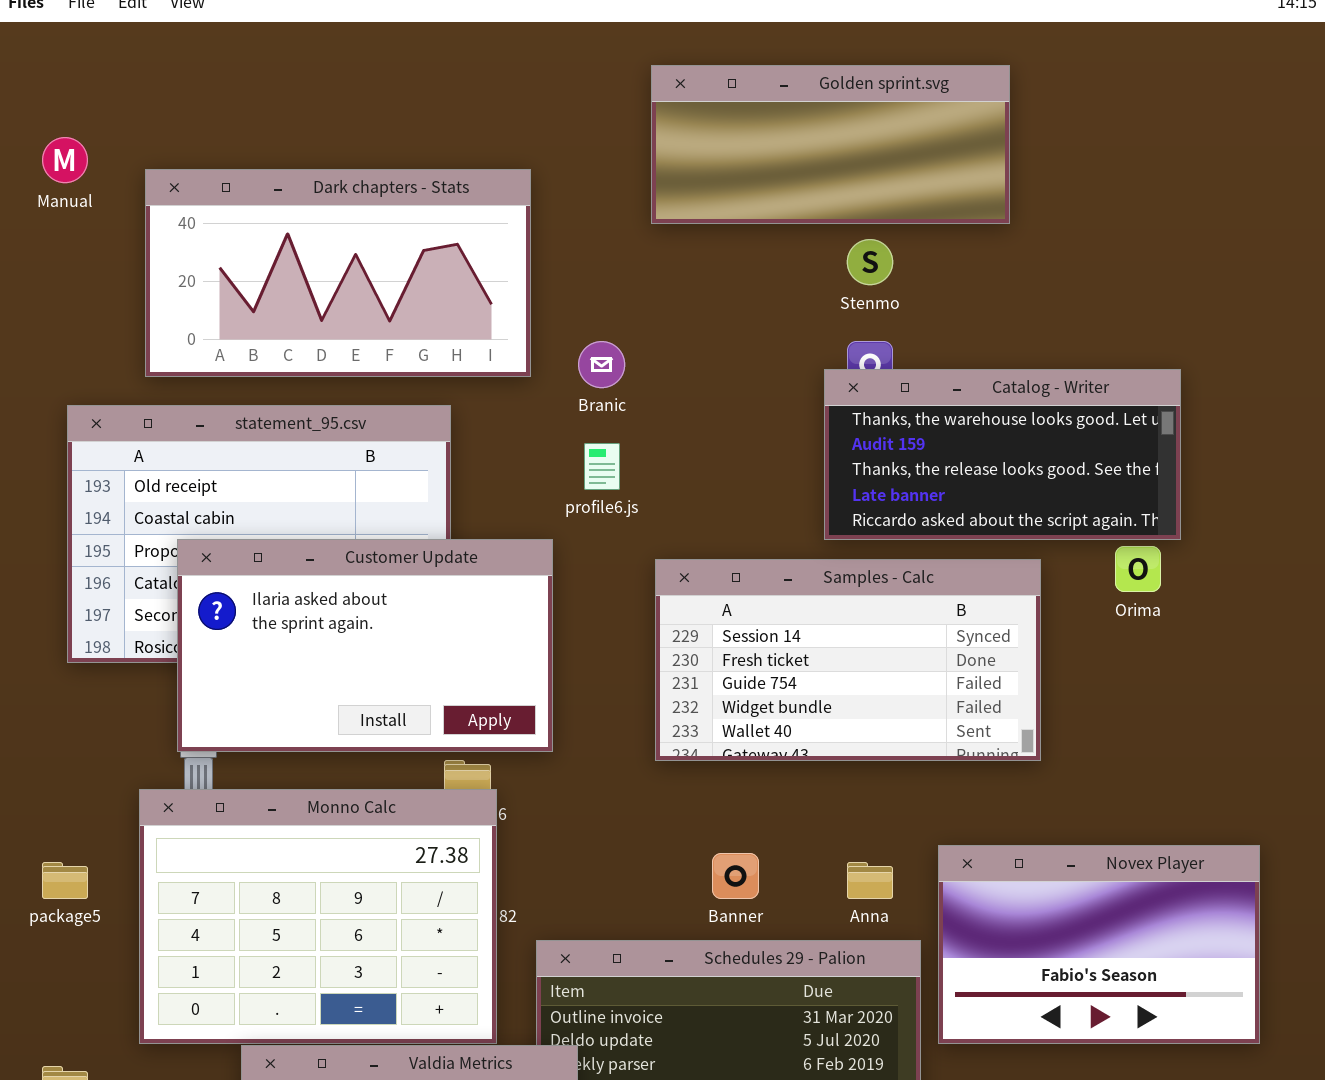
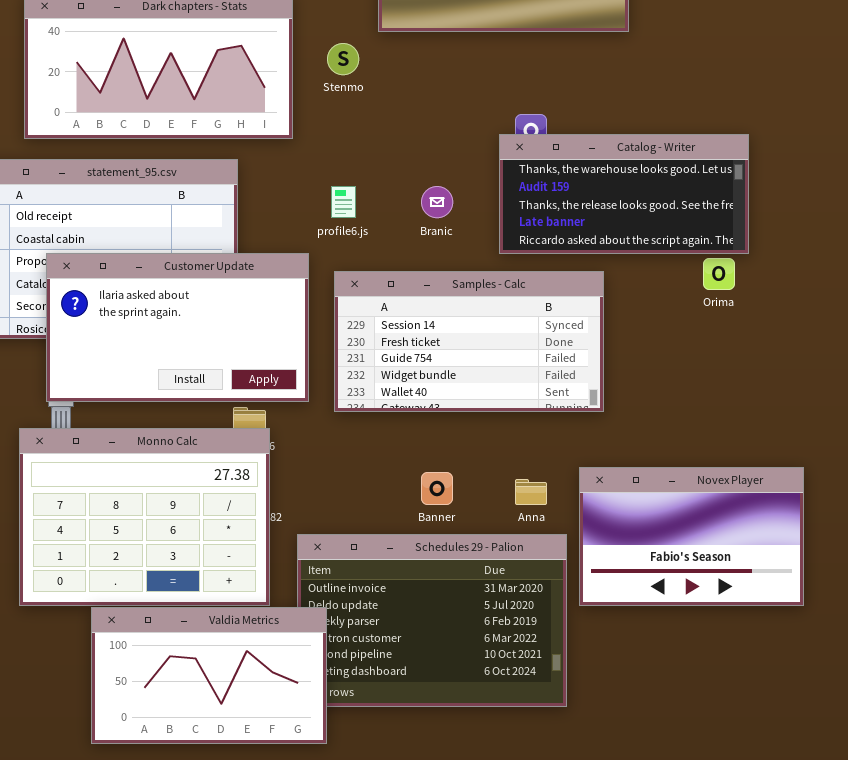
Stenmo: [847,239,893,285] -> [327,43,359,75], moved
Branic: [578,341,625,388] -> [421,186,453,218], moved
Samples - Calc: [655,559,1041,761] -> [334,271,604,412], moved

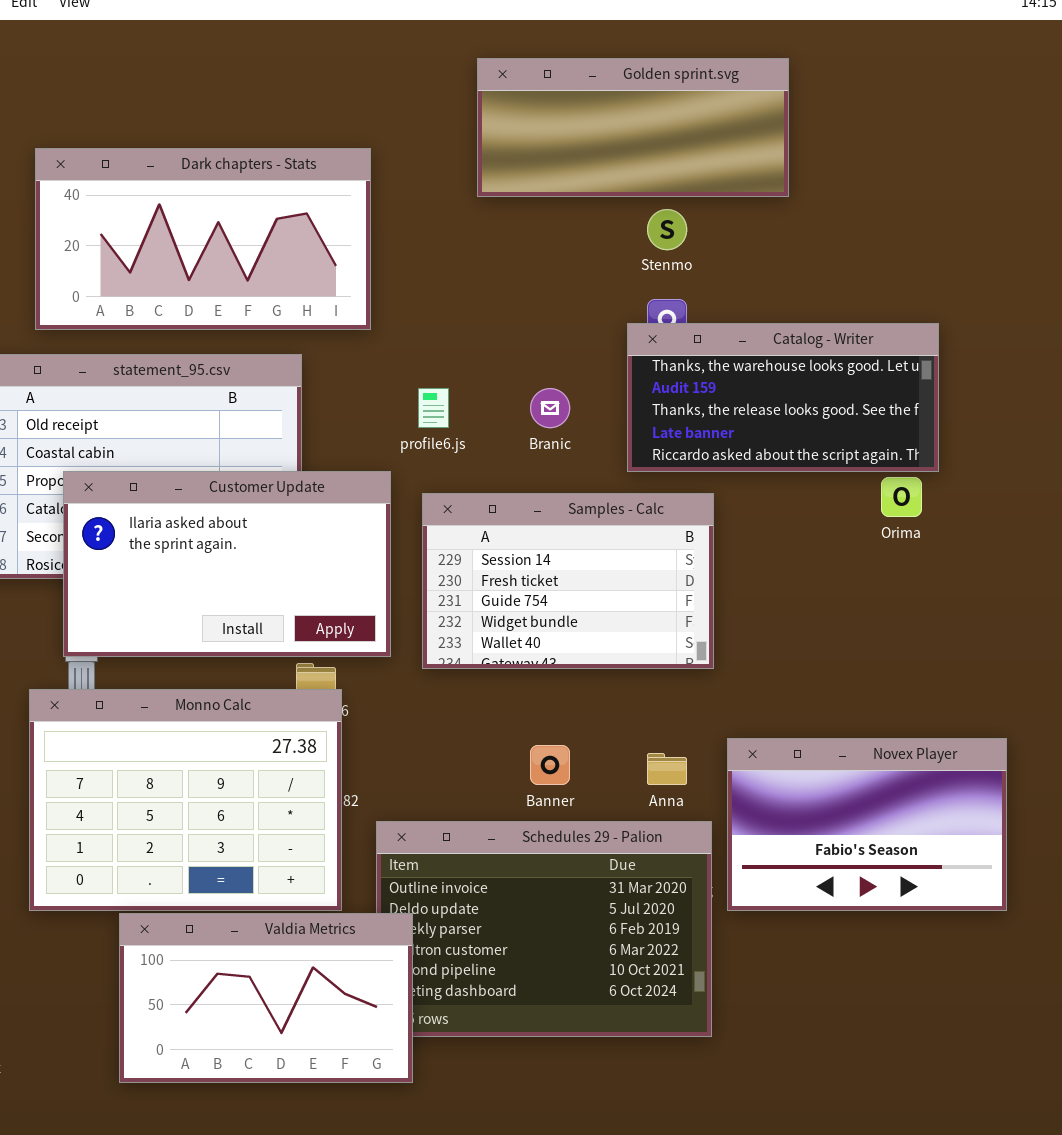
Stenmo: [327,43,359,75] -> [647,209,687,250], moved
Samples - Calc: [334,271,604,412] -> [422,493,714,669], resized

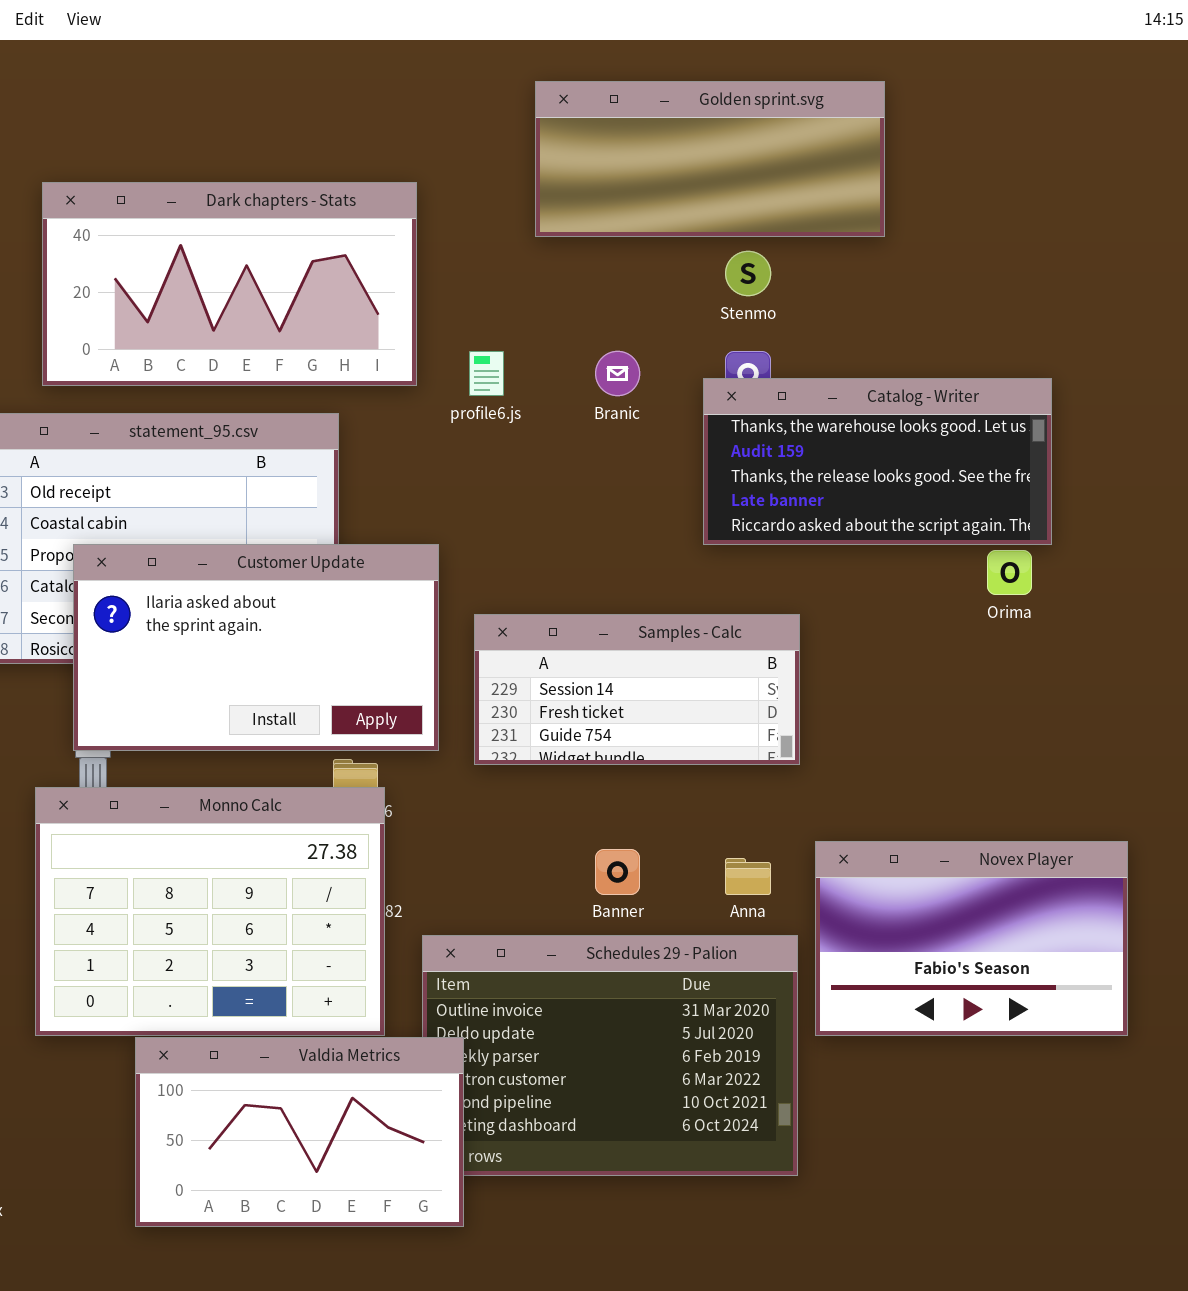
profile6.js: [418,388,449,428] -> [469,351,504,396], moved
Branic: [530,388,570,428] -> [595,351,640,396], moved
Samples - Calc: [422,493,714,669] -> [474,614,800,765], resized

